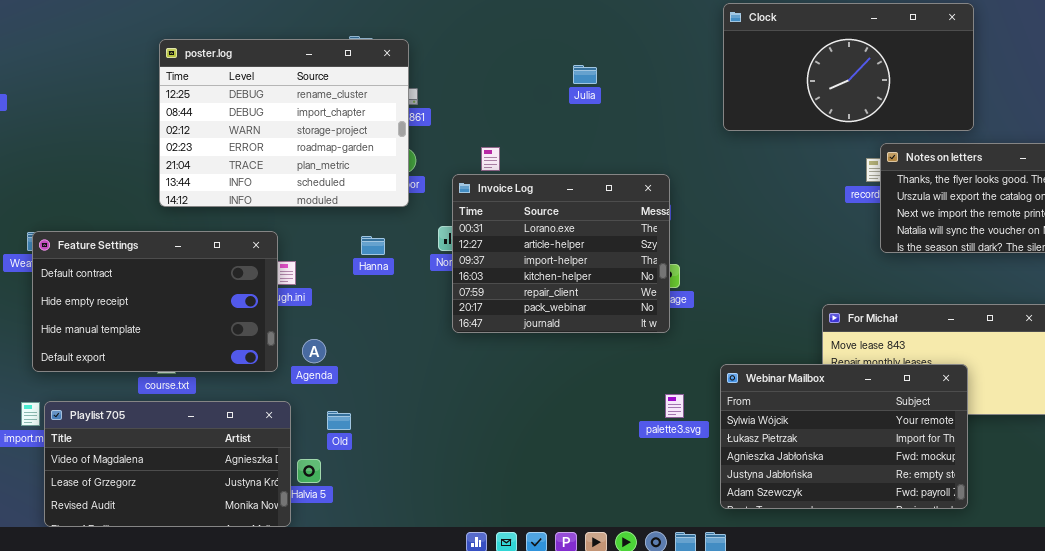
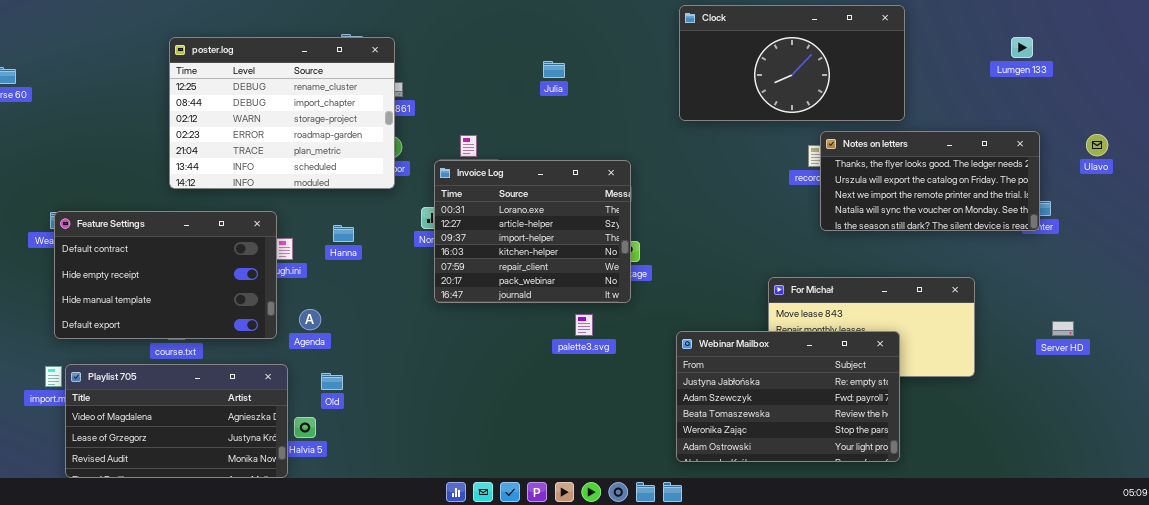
Hanna: [361,236,385,255] -> [333,225,354,242], moved
Webinar Mailbox: [720,364,968,509] -> [676,331,900,462], scrolled down 3 rows
palette3.svg: [665,394,684,418] -> [575,314,593,336], moved

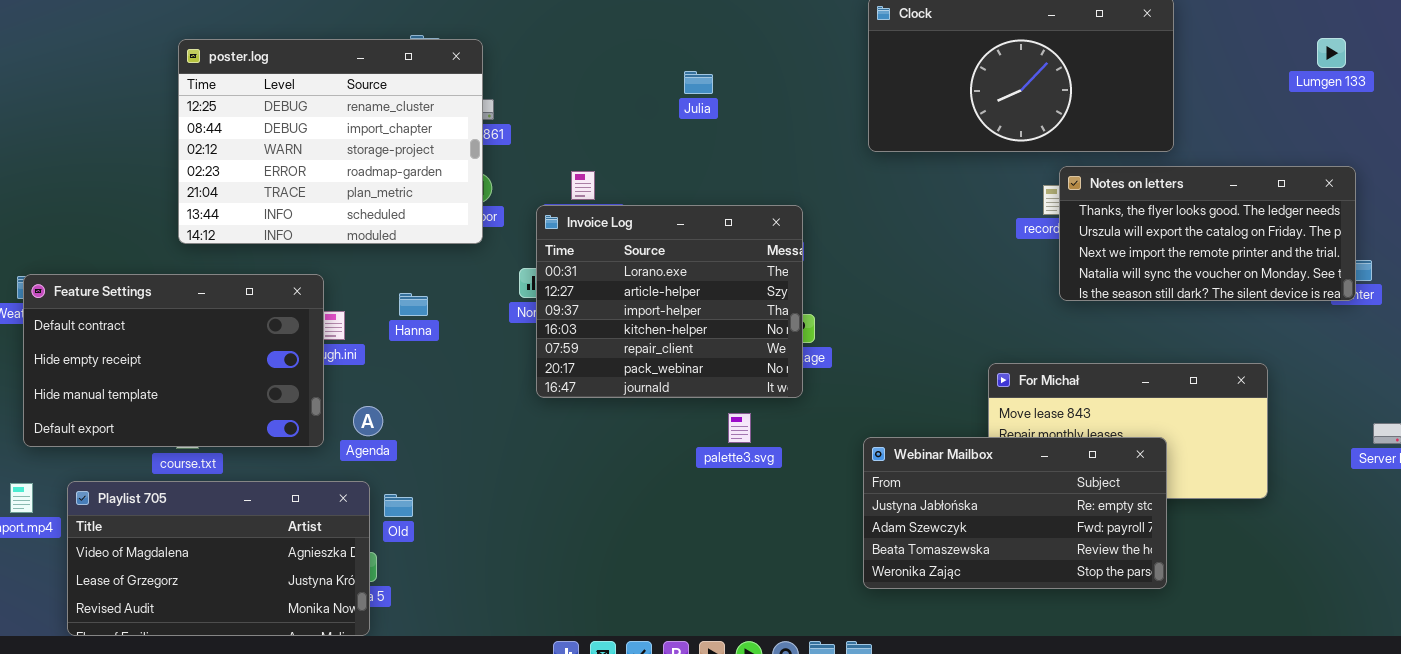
Webinar Mailbox: [676,331,900,462] -> [863,437,1167,589], resized
Playlist 705: [65,364,288,478] -> [67,481,370,636], moved

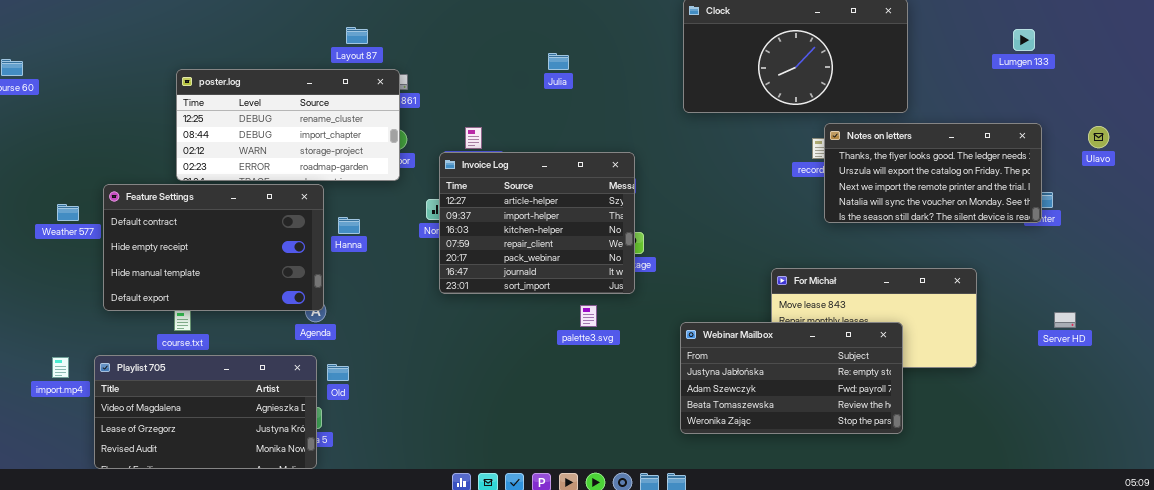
poster.log: [178,39,483,244] -> [176,69,400,181], resized
Invoice Log: [536,205,803,398] -> [439,152,635,294], scrolled down 1 row
Feature Settings: [23,274,324,447] -> [103,184,324,311], moved

